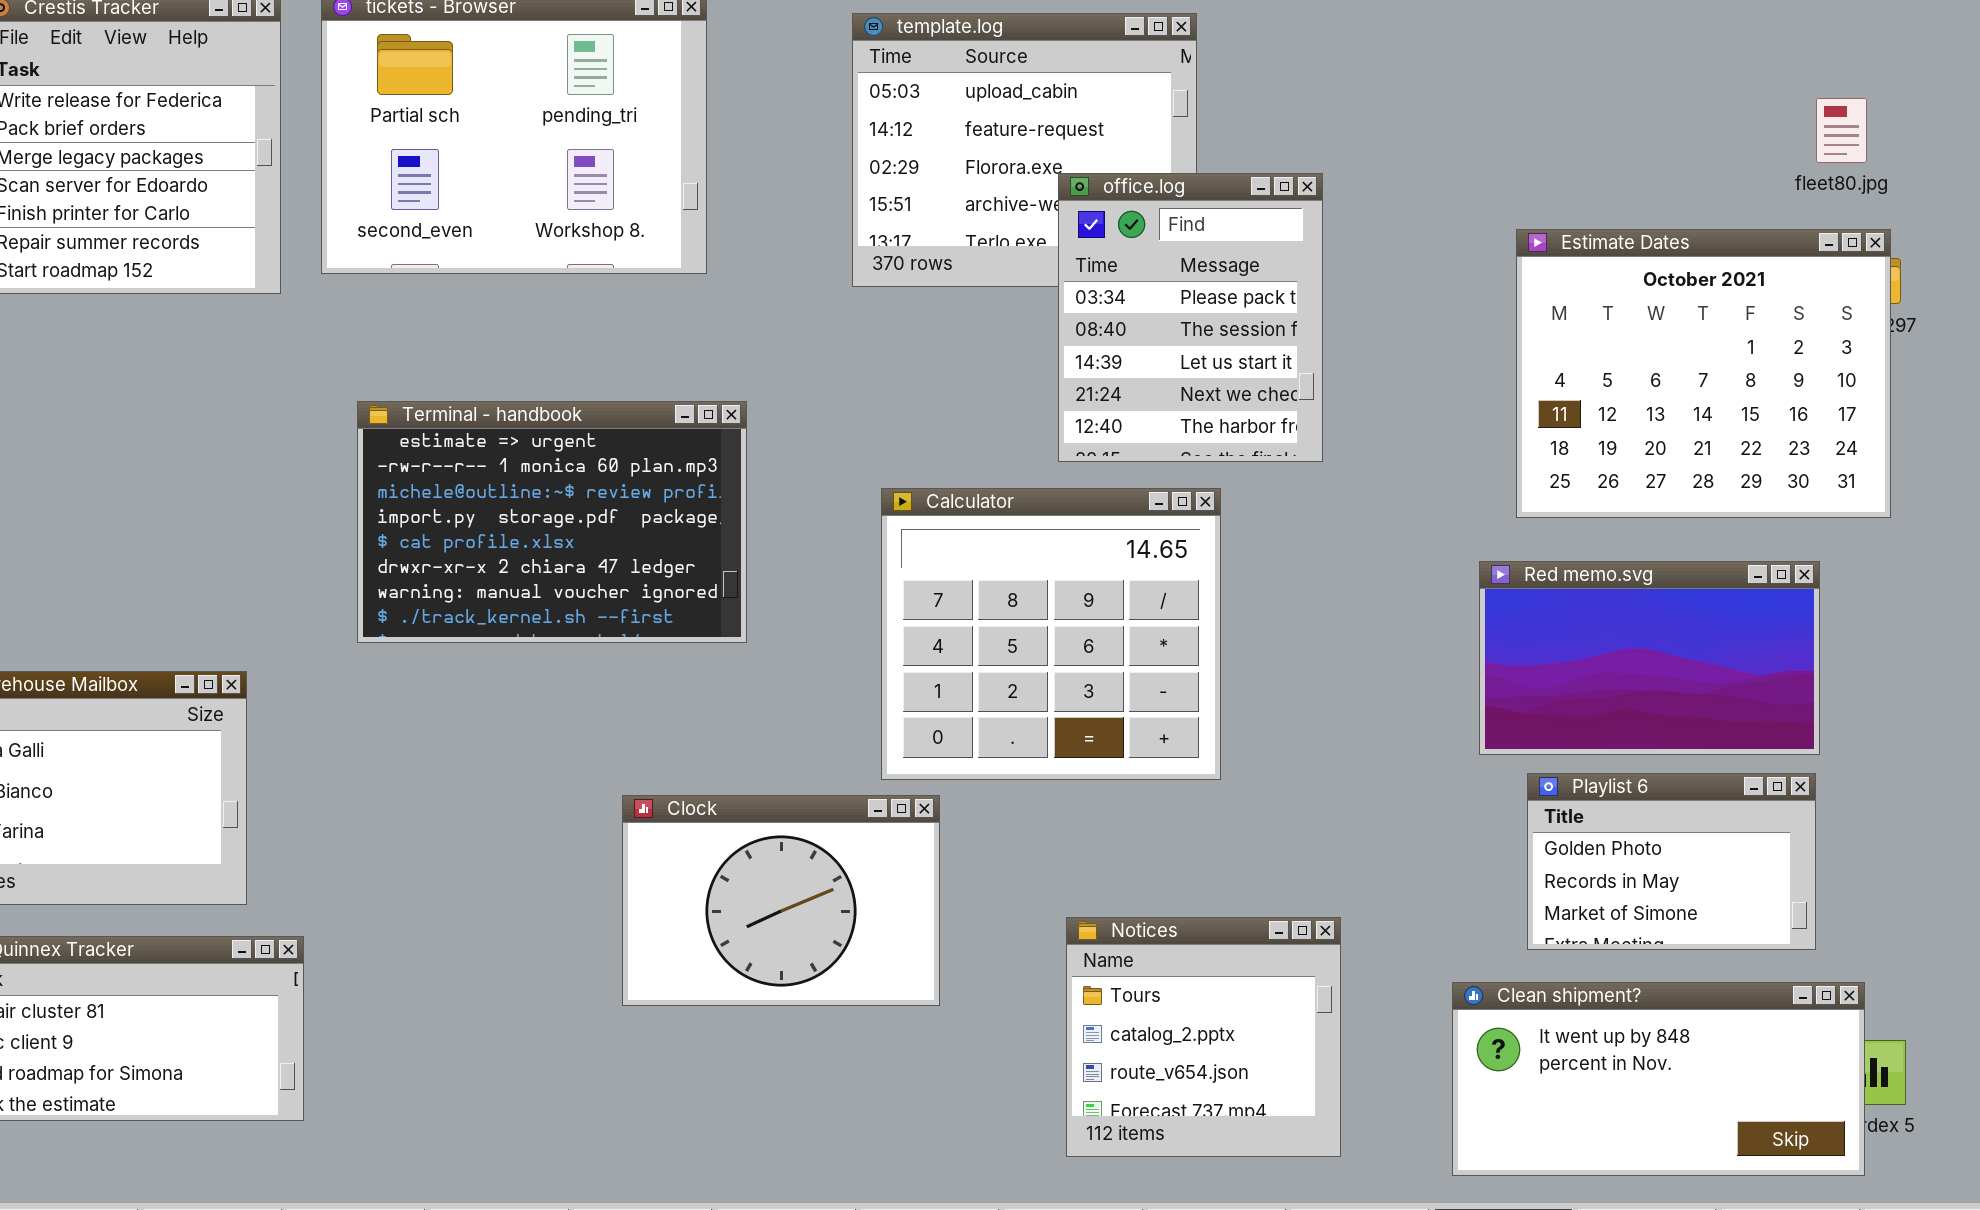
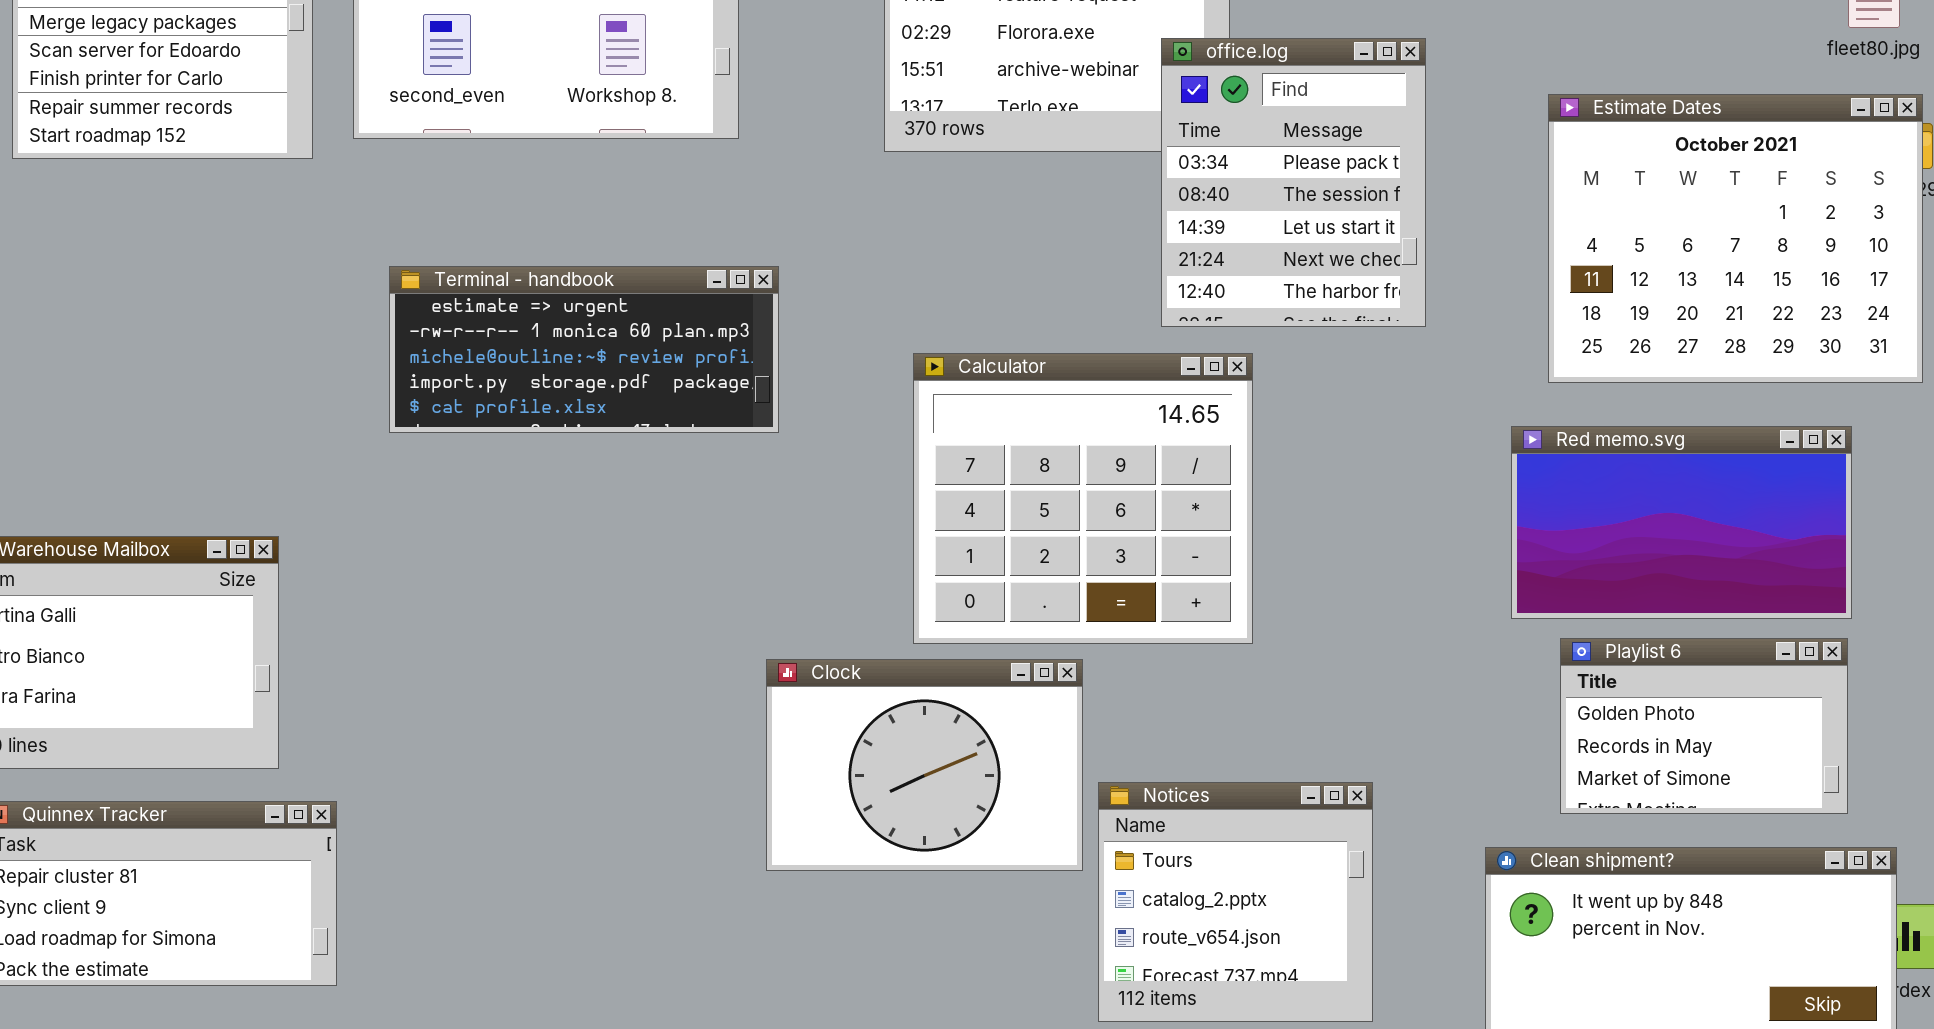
office.log: [1058,173,1323,462] -> [1161,38,1426,327], moved
Terminal - handbook: [357,401,747,643] -> [389,266,779,433], resized
Clock: [622,795,940,1006] -> [766,659,1083,871], moved

